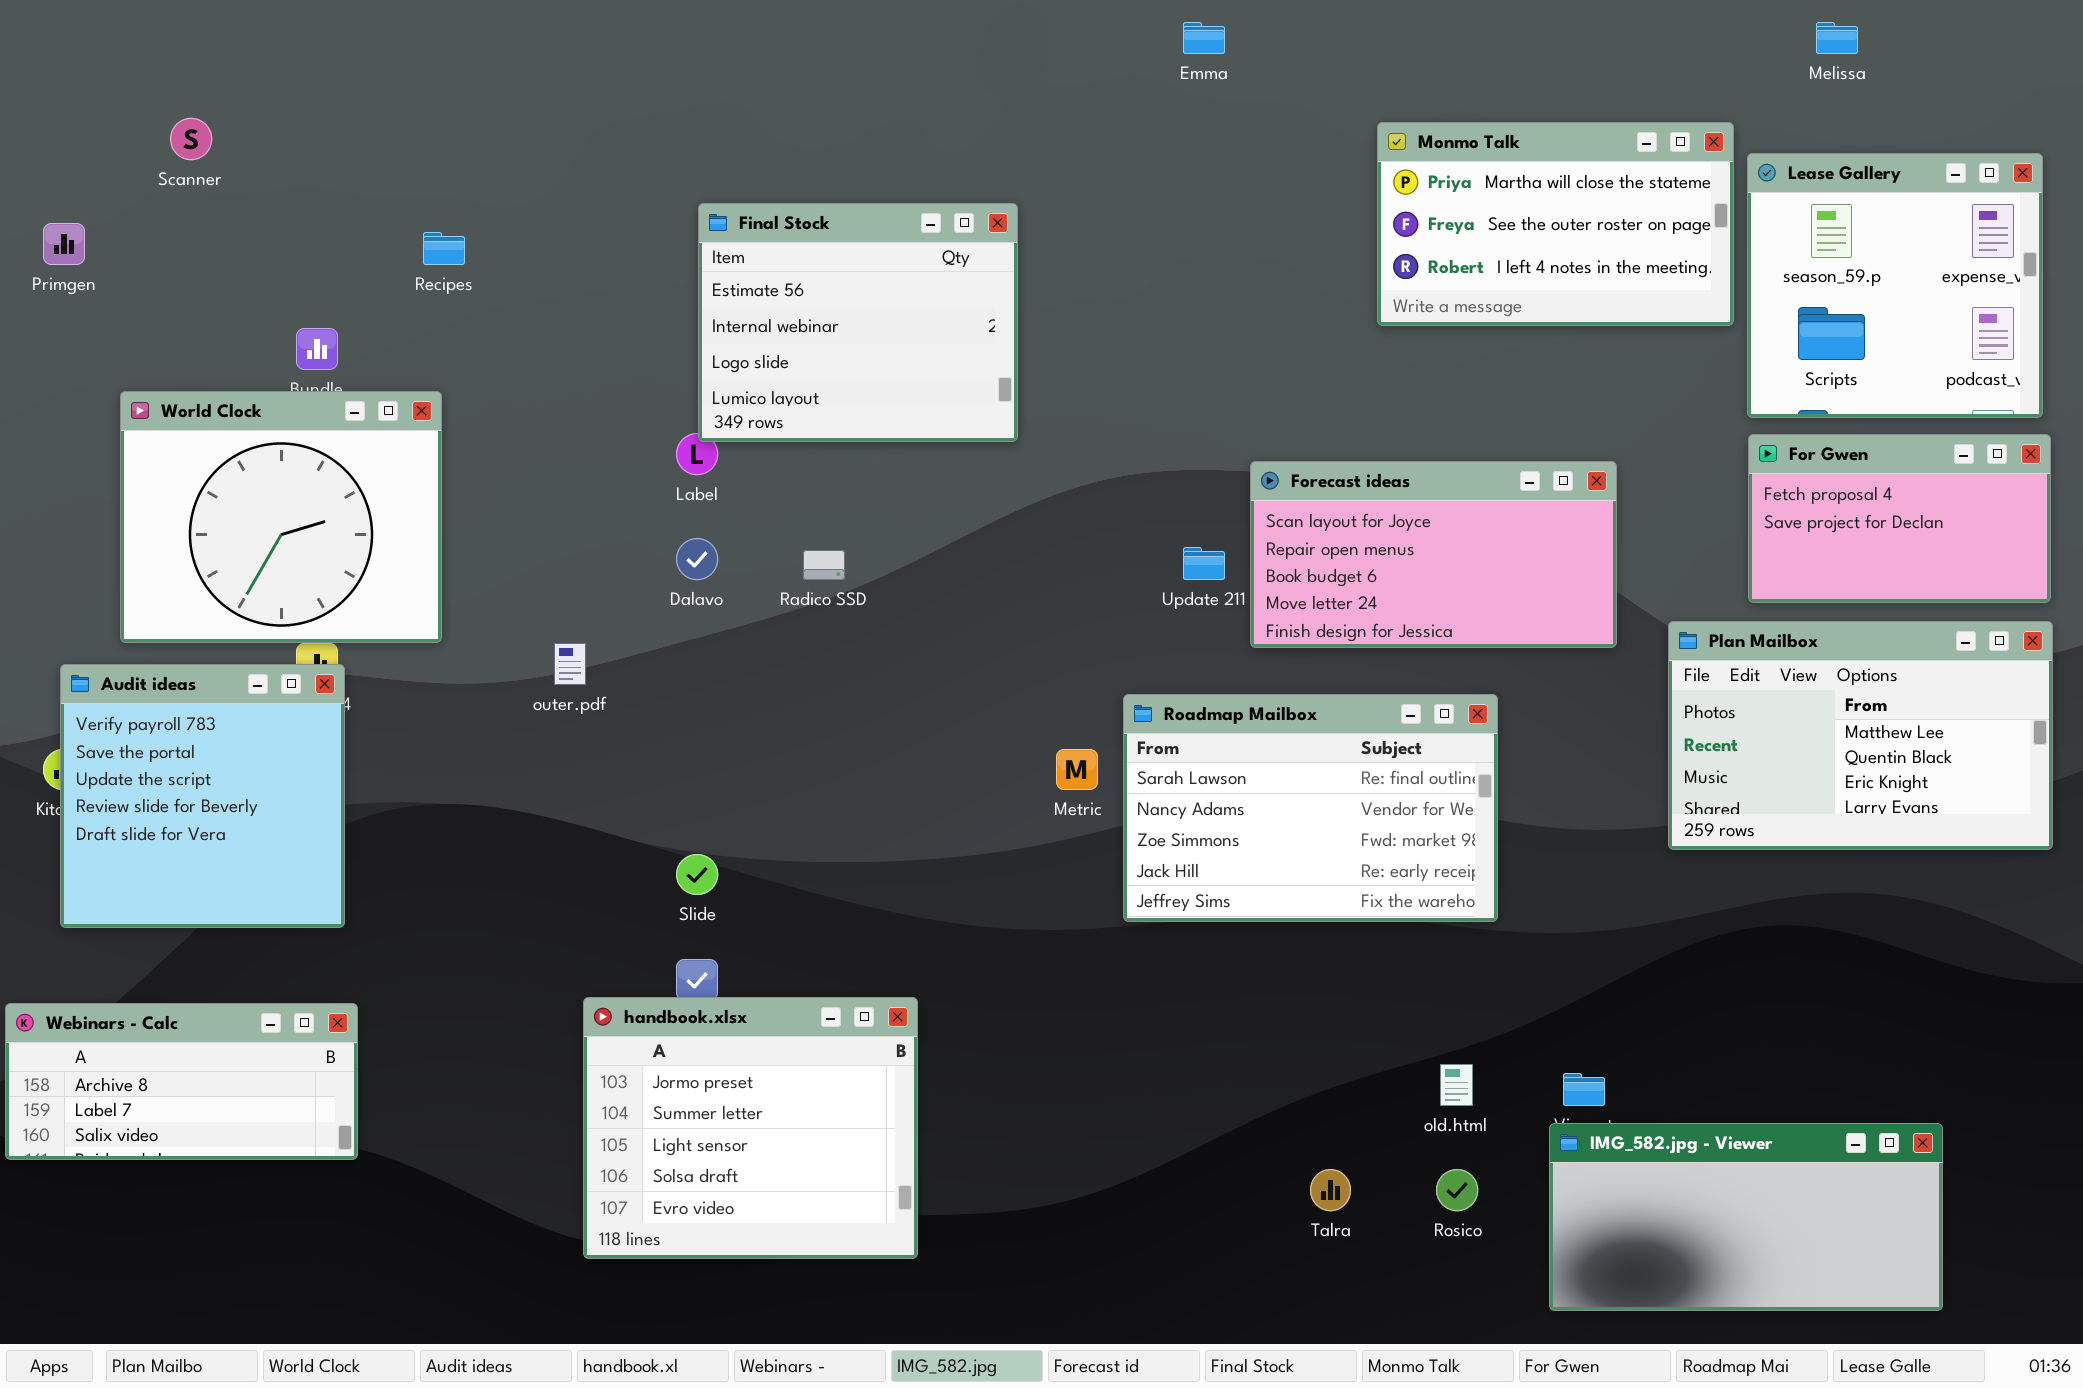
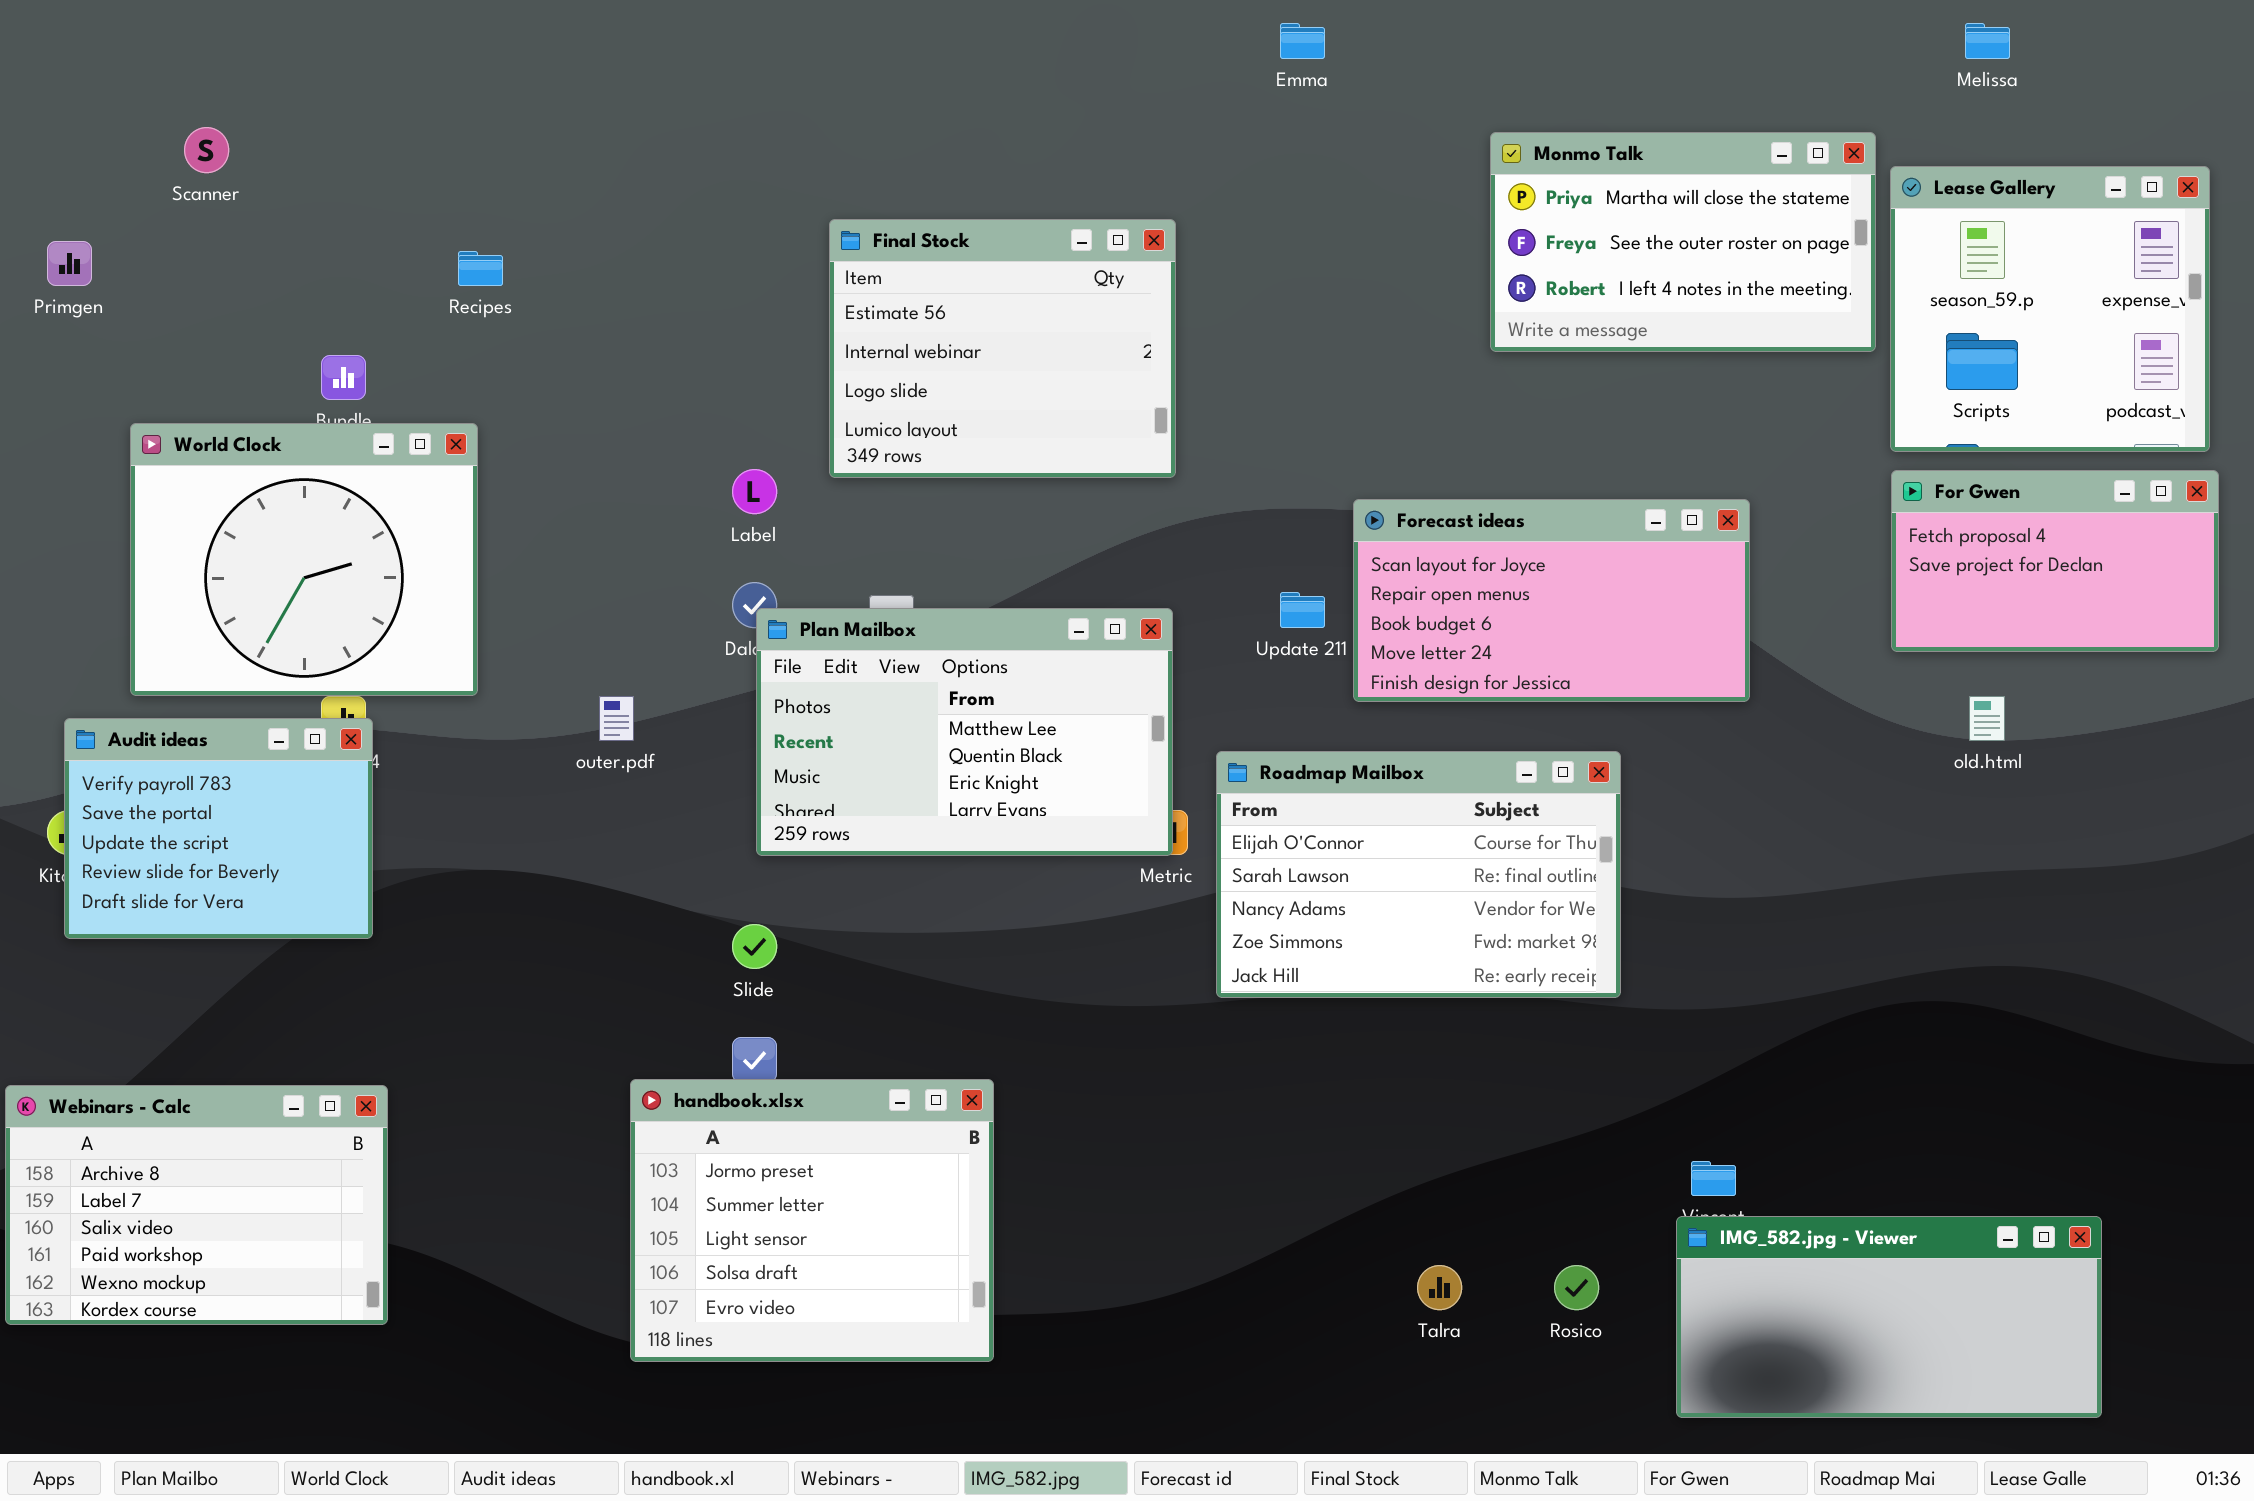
Final Stock: [698,203,1018,442] -> [829,219,1176,478], moved
Plan Mailbox: [1668,621,2053,850] -> [756,608,1173,856], moved
Audit ideas: [60,664,345,928] -> [64,718,373,939], resized
Roadmap Mailbox: [1123,694,1498,922] -> [1216,751,1621,998], scrolled up 1 row
Webinars - Calc: [5,1003,358,1160] -> [5,1085,388,1325], resized
old.html: [1440,1064,1473,1106] -> [1969,696,2005,741], moved

